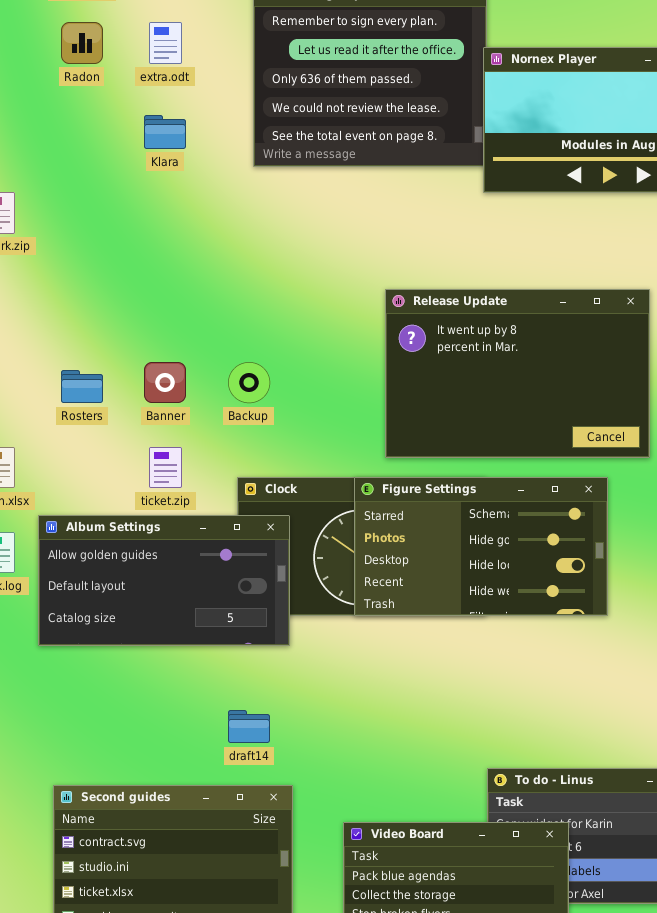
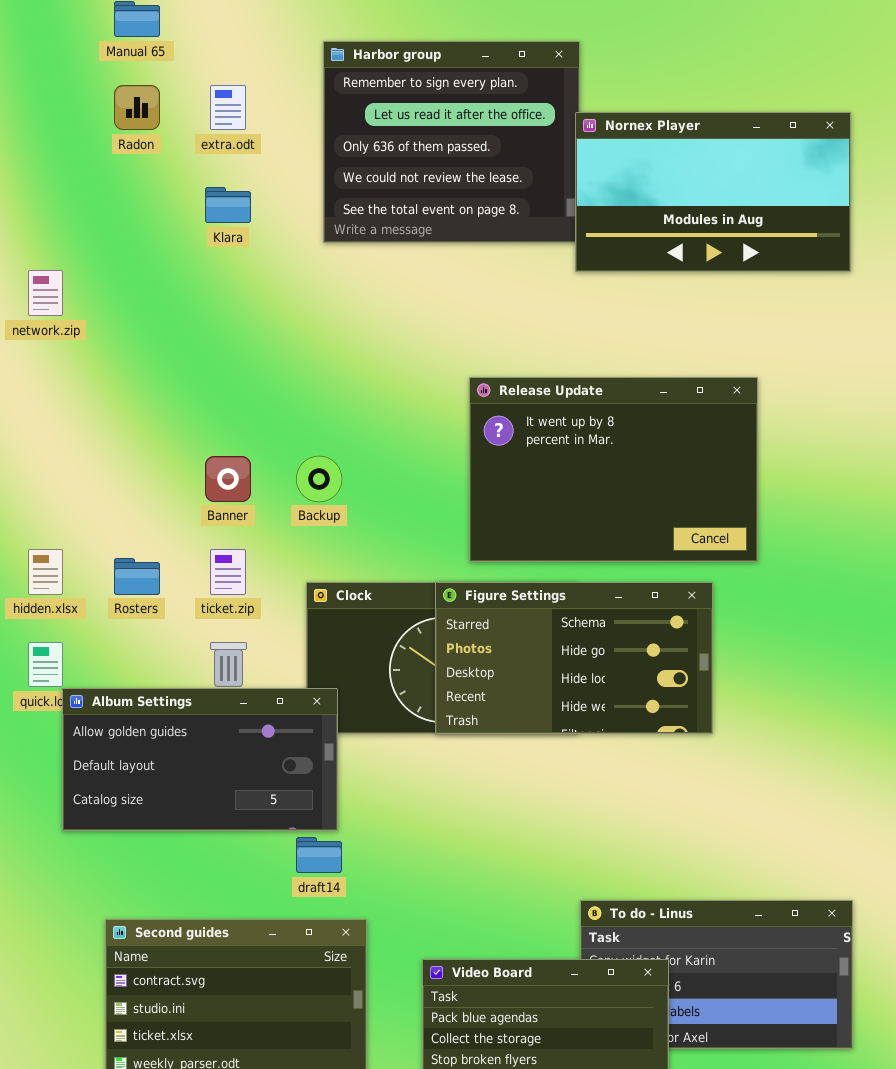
Rosters: [61,370,103,403] -> [114,558,160,595], moved
Album Settings: [38,515,290,646] -> [62,688,338,831], moved

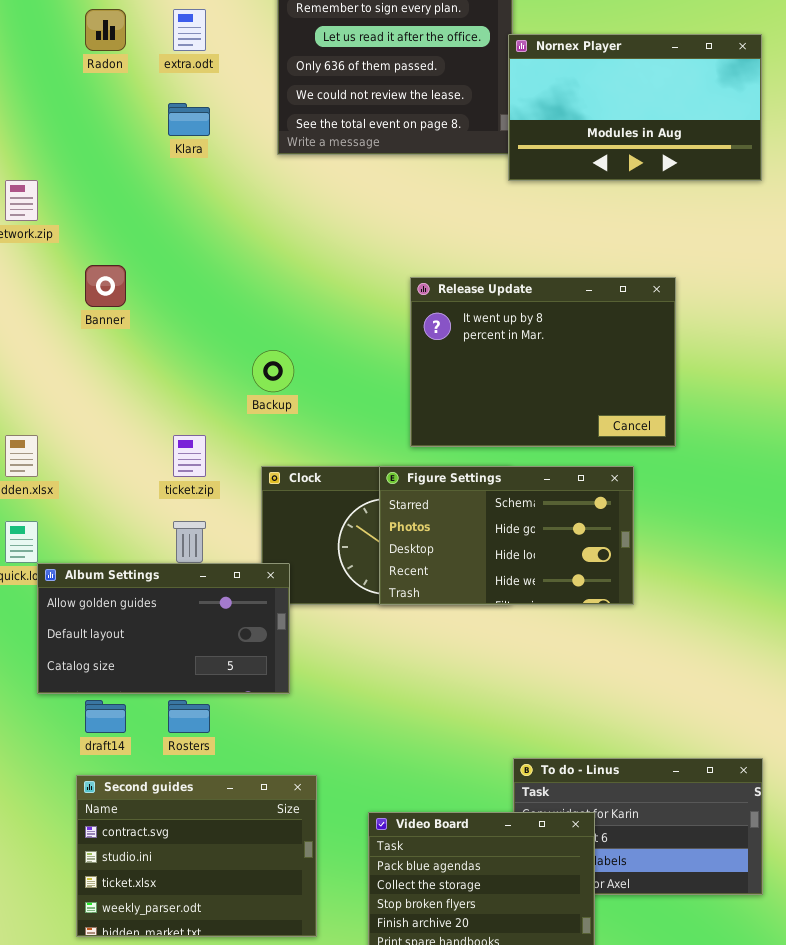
Banner: [205,456,251,502] -> [85,265,126,307], moved
Rosters: [114,558,160,595] -> [168,700,210,733], moved
draft14: [296,837,342,873] -> [85,700,126,733], moved

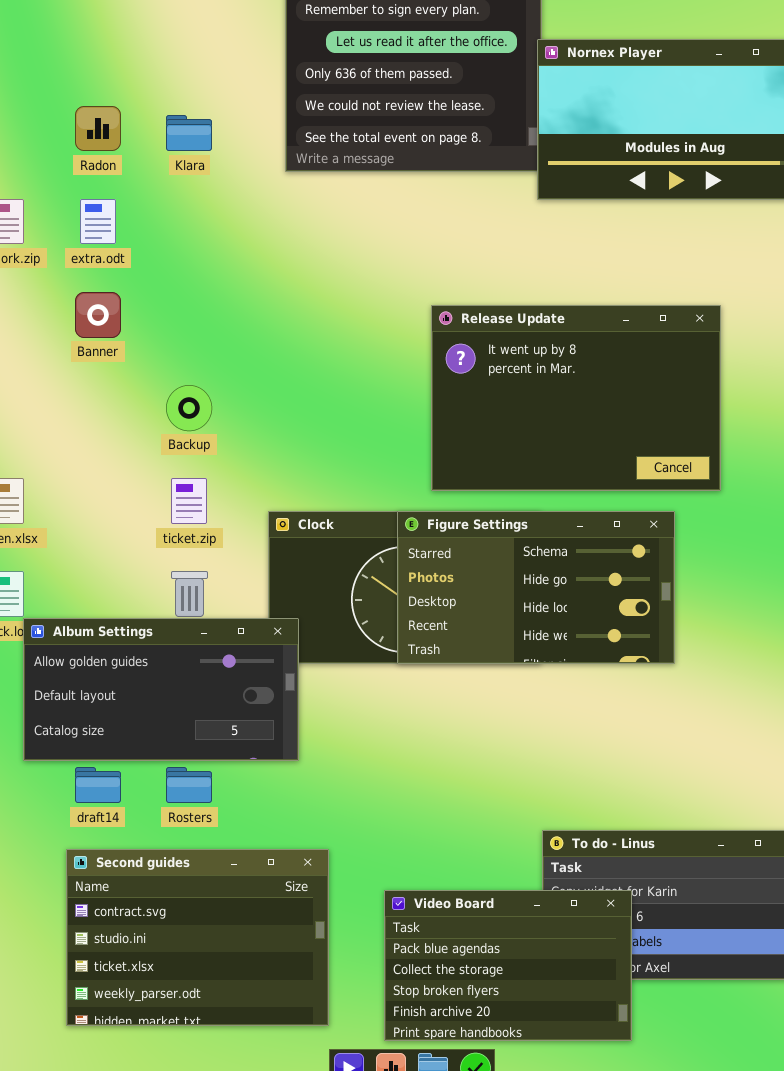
Radon: [85,9,126,51] -> [75,106,121,151], moved
extra.odt: [173,9,206,51] -> [80,199,116,244], moved
Backup: [252,350,294,392] -> [166,385,212,431], moved

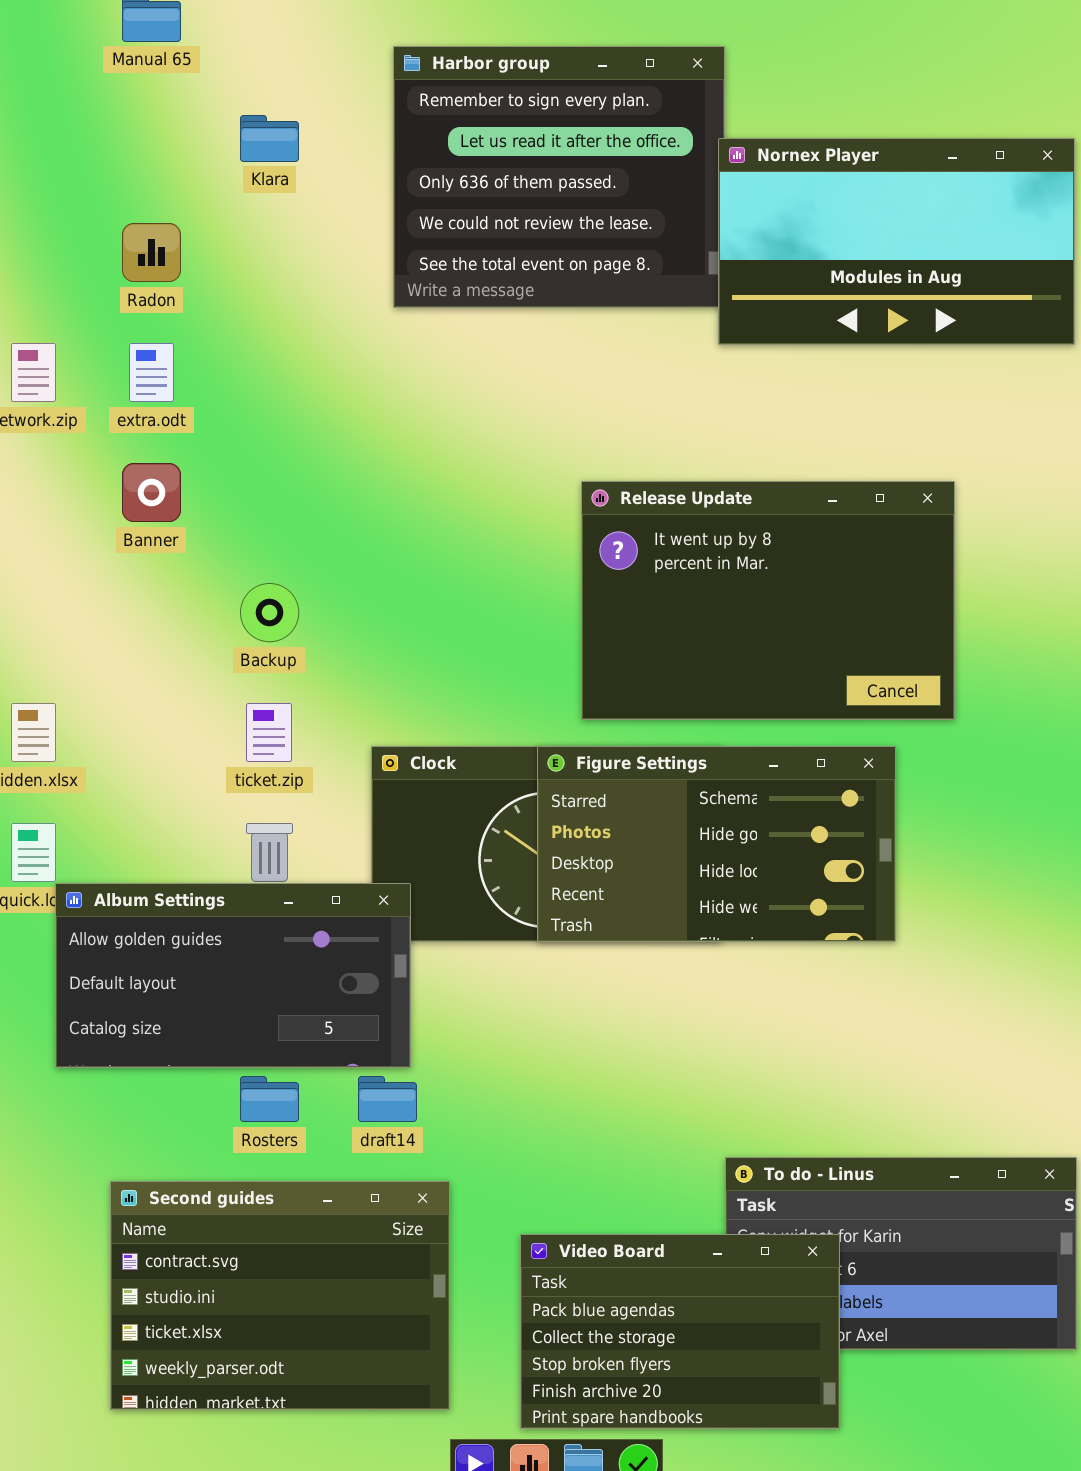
Klara: [166,115,212,151] -> [240,115,299,162], moved
draft14: [75,767,121,803] -> [358,1076,417,1122], moved

